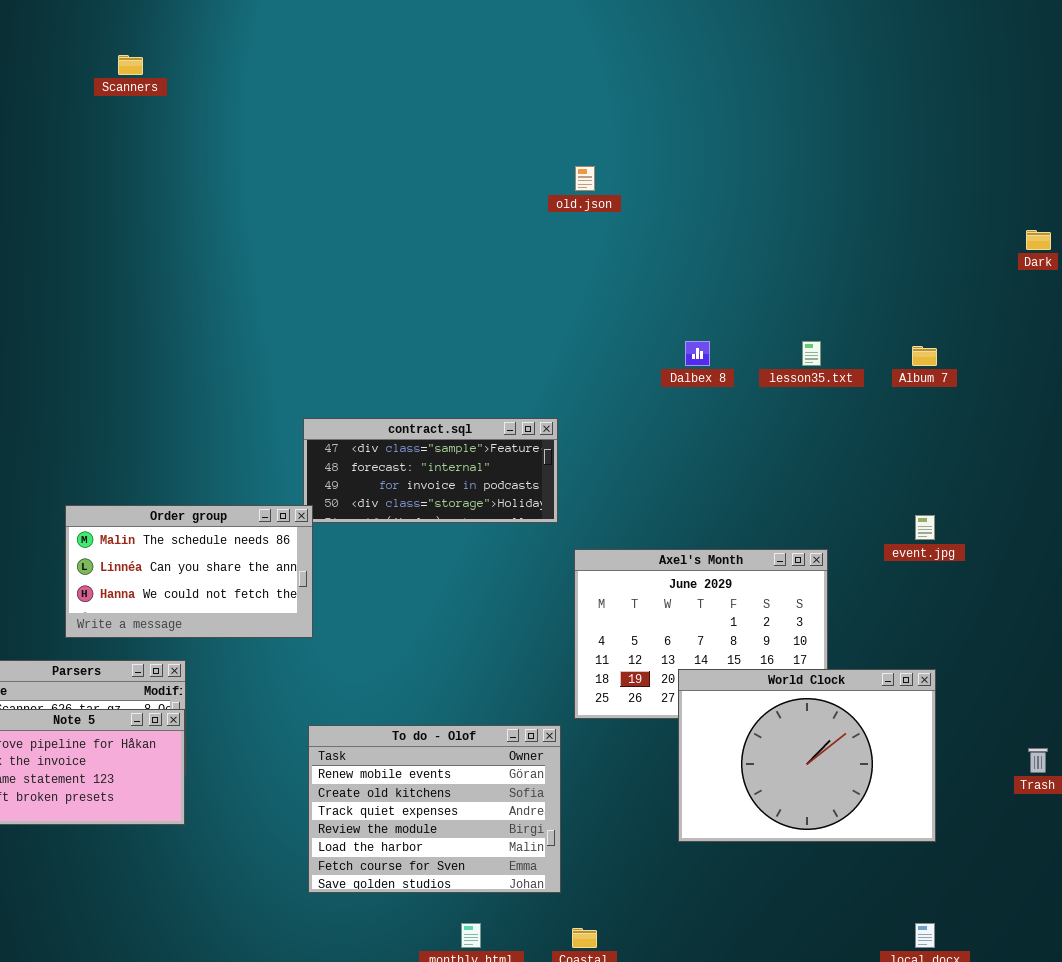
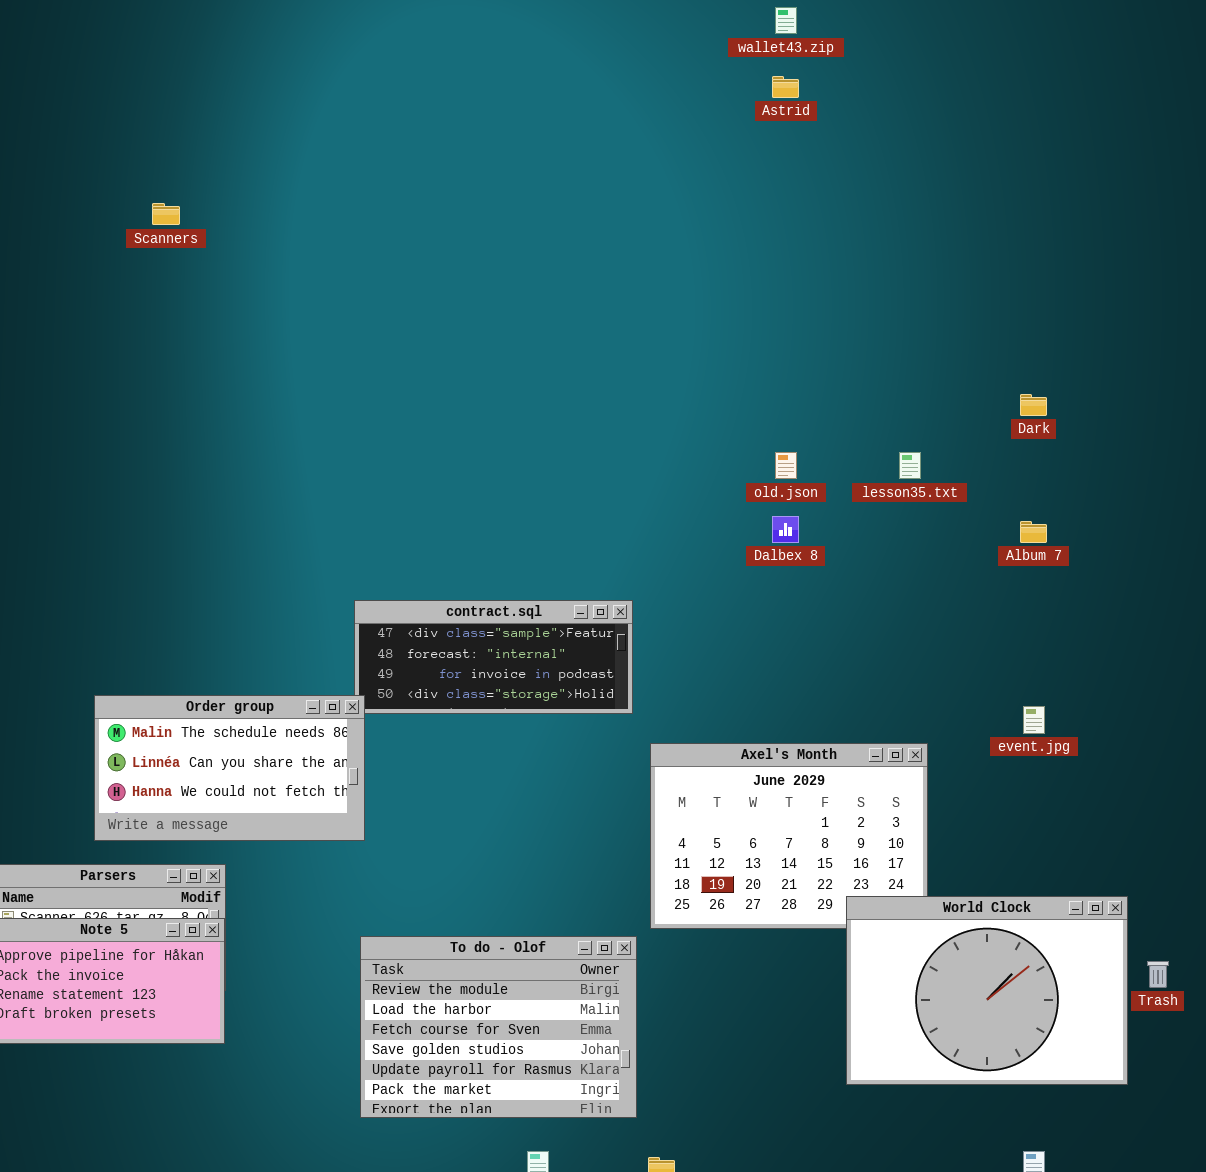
old.json: [575,166,595,191] -> [775,452,797,479], moved
Dark: [1026,230,1051,250] -> [1020,394,1047,416], moved
lesson35.txt: [802,341,821,366] -> [899,452,921,479], moved
World Clock: [678,669,936,842] -> [846,896,1128,1085], moved
To do - Olof: [308,725,561,893] -> [360,936,637,1118], scrolled down 3 rows

